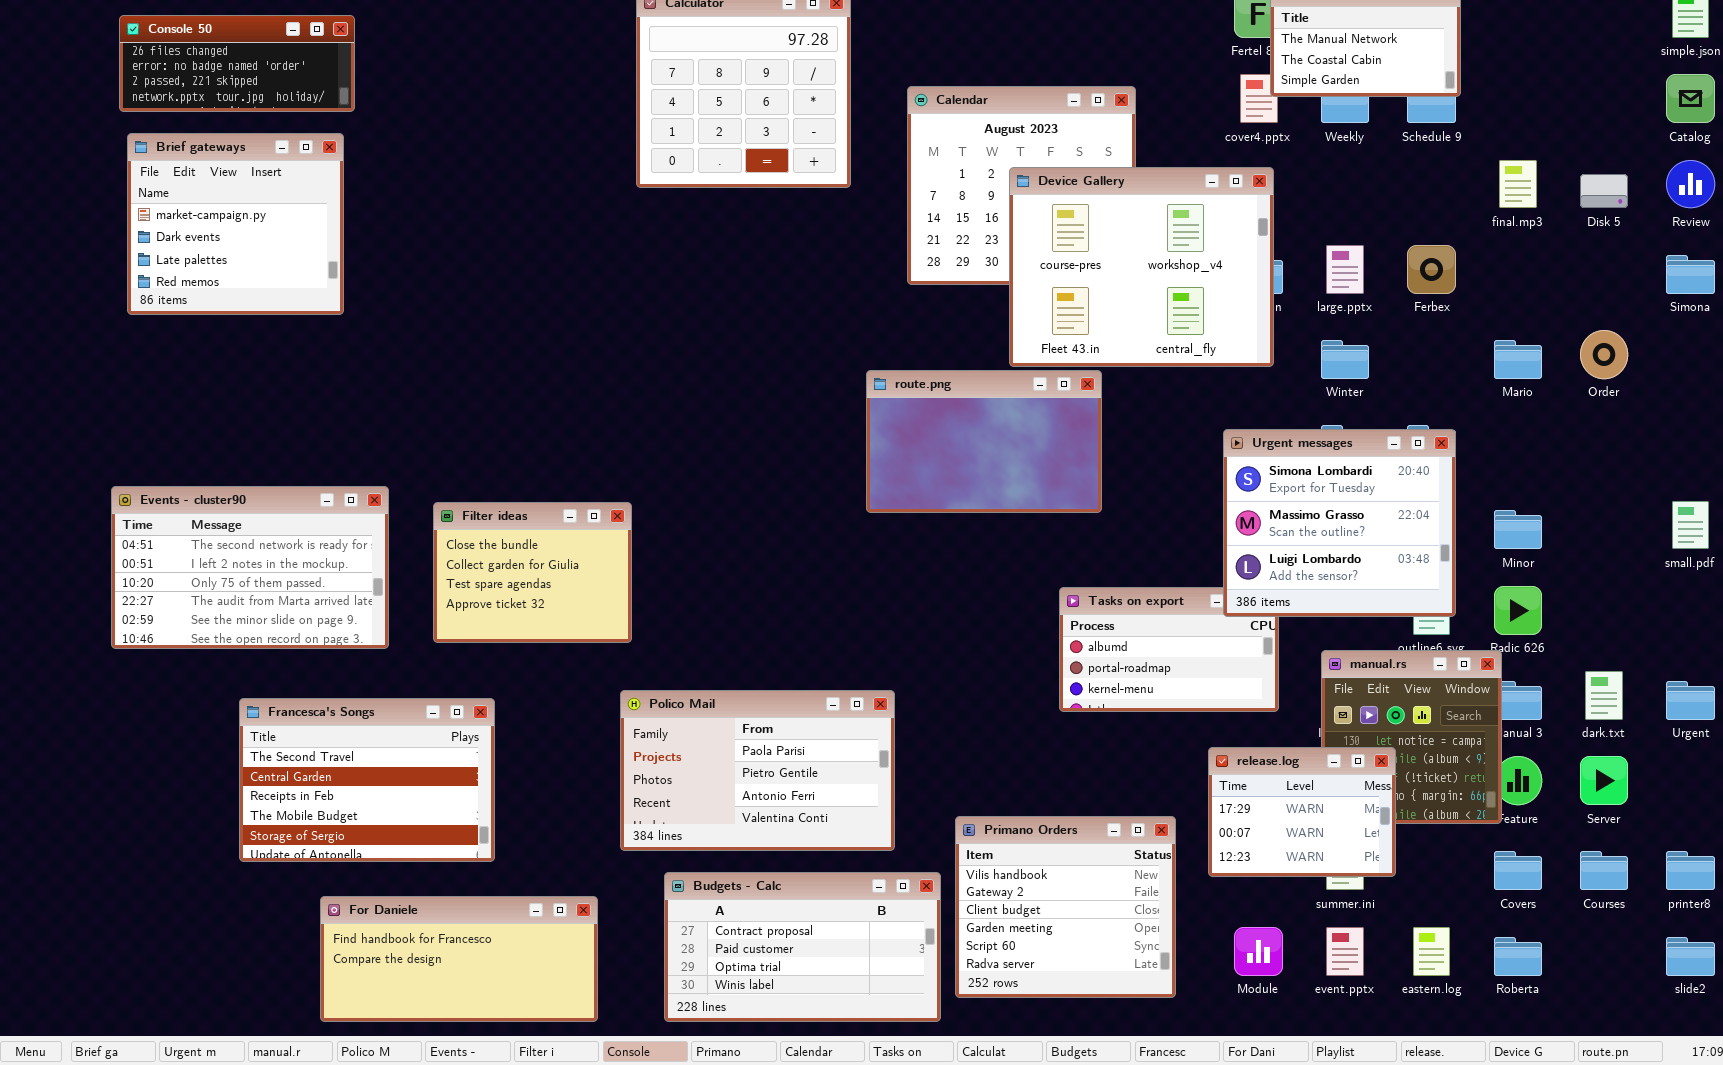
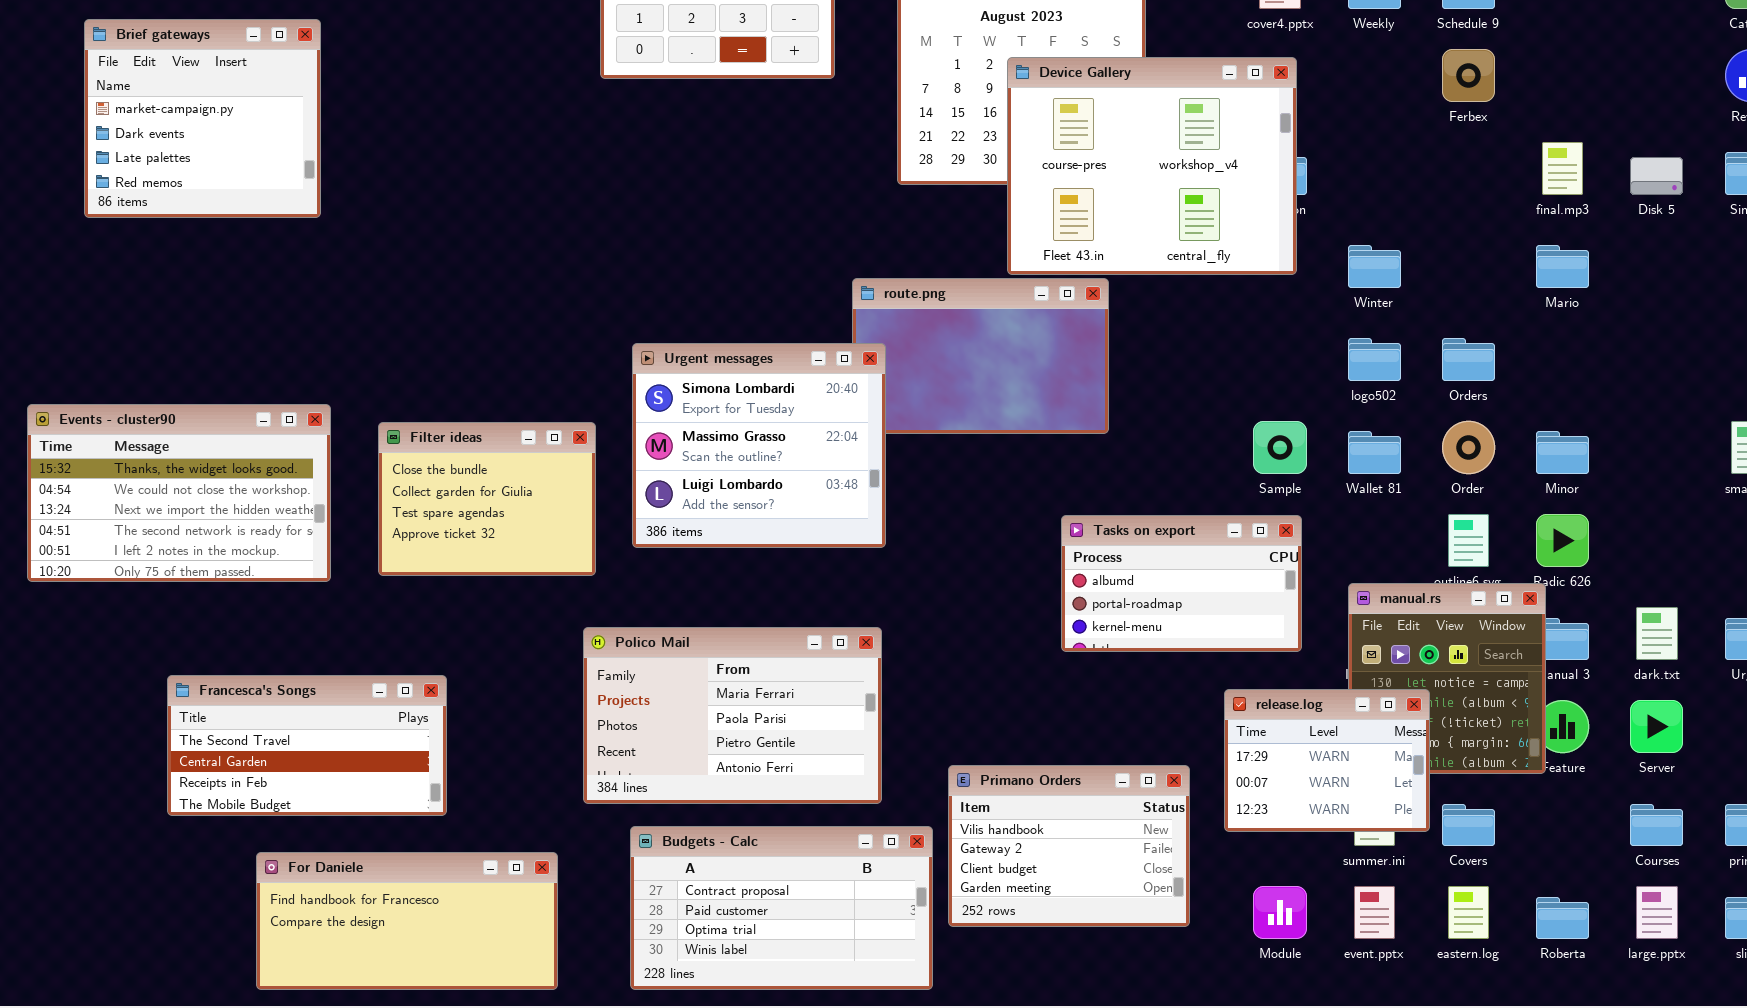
Brief gateways: [127,133,344,315] -> [84,19,321,218], moved
final.mp3: [1499,160,1537,208] -> [1542,142,1583,195], moved
Disk 5: [1580,174,1628,208] -> [1630,157,1683,195], moved
large.pptx: [1326,245,1364,294] -> [1636,886,1678,939], moved
Ferbex: [1407,245,1456,294] -> [1442,49,1495,102], moved
Order: [1580,330,1628,379] -> [1442,421,1495,474], moved
Urgent messages: [1223,429,1456,617] -> [632,343,886,548], moved
Events - cluster90: [111,486,389,649] -> [27,404,331,582], scrolled up 3 rows
Polico Mail: [620,690,895,851] -> [583,627,882,804], scrolled up 1 row
Francesca's Songs: [239,698,495,862] -> [167,675,447,816], resized
Primano Orders: [955,816,1176,998] -> [948,765,1190,927], resized
Covers: [1494,851,1542,890] -> [1442,804,1495,846], moved

